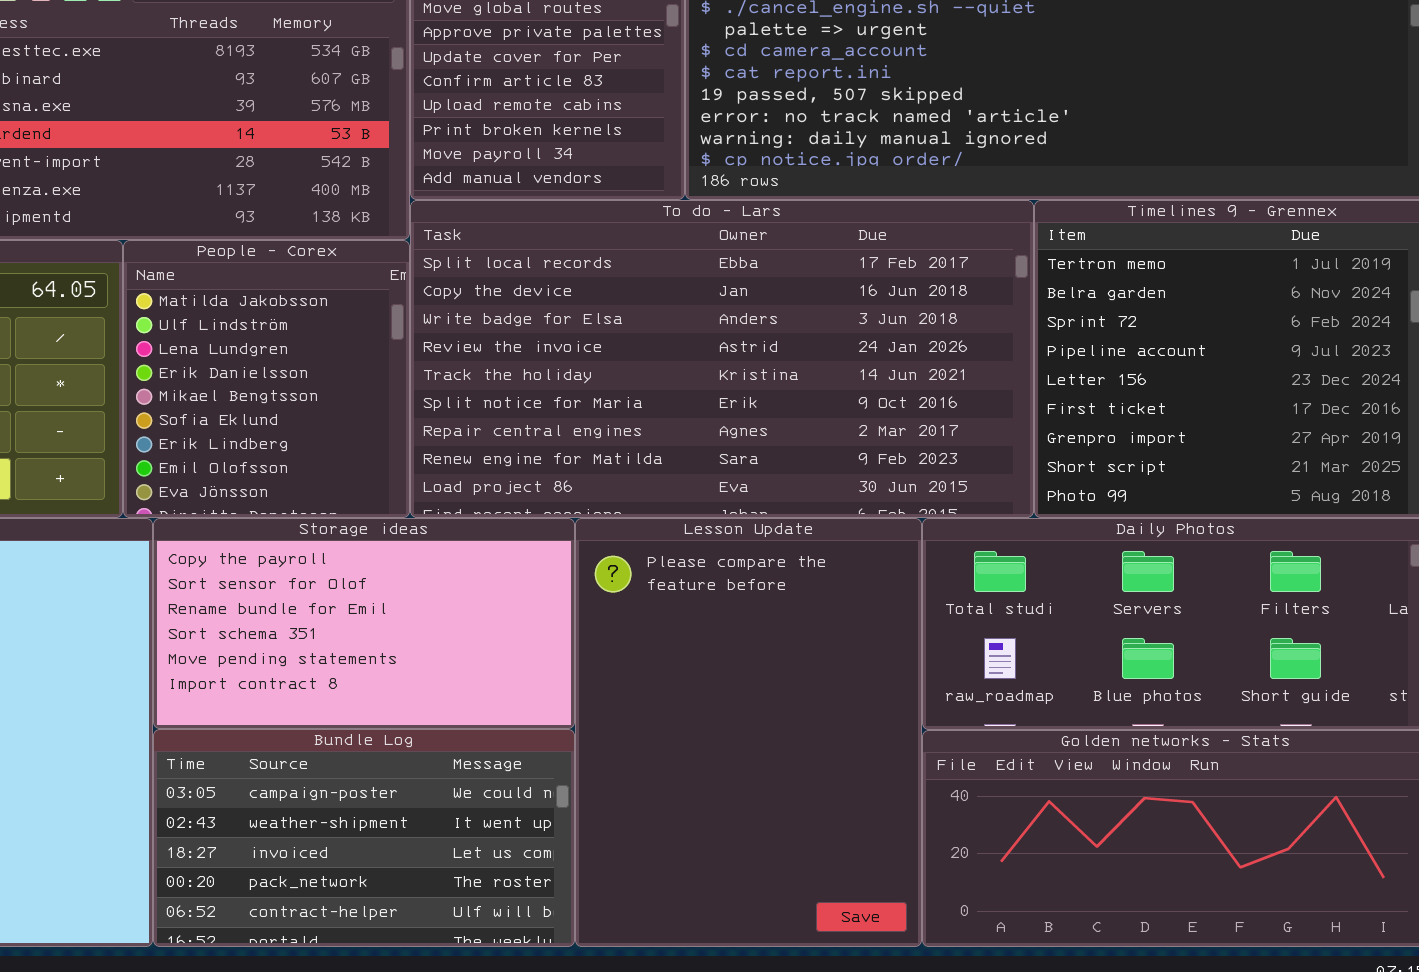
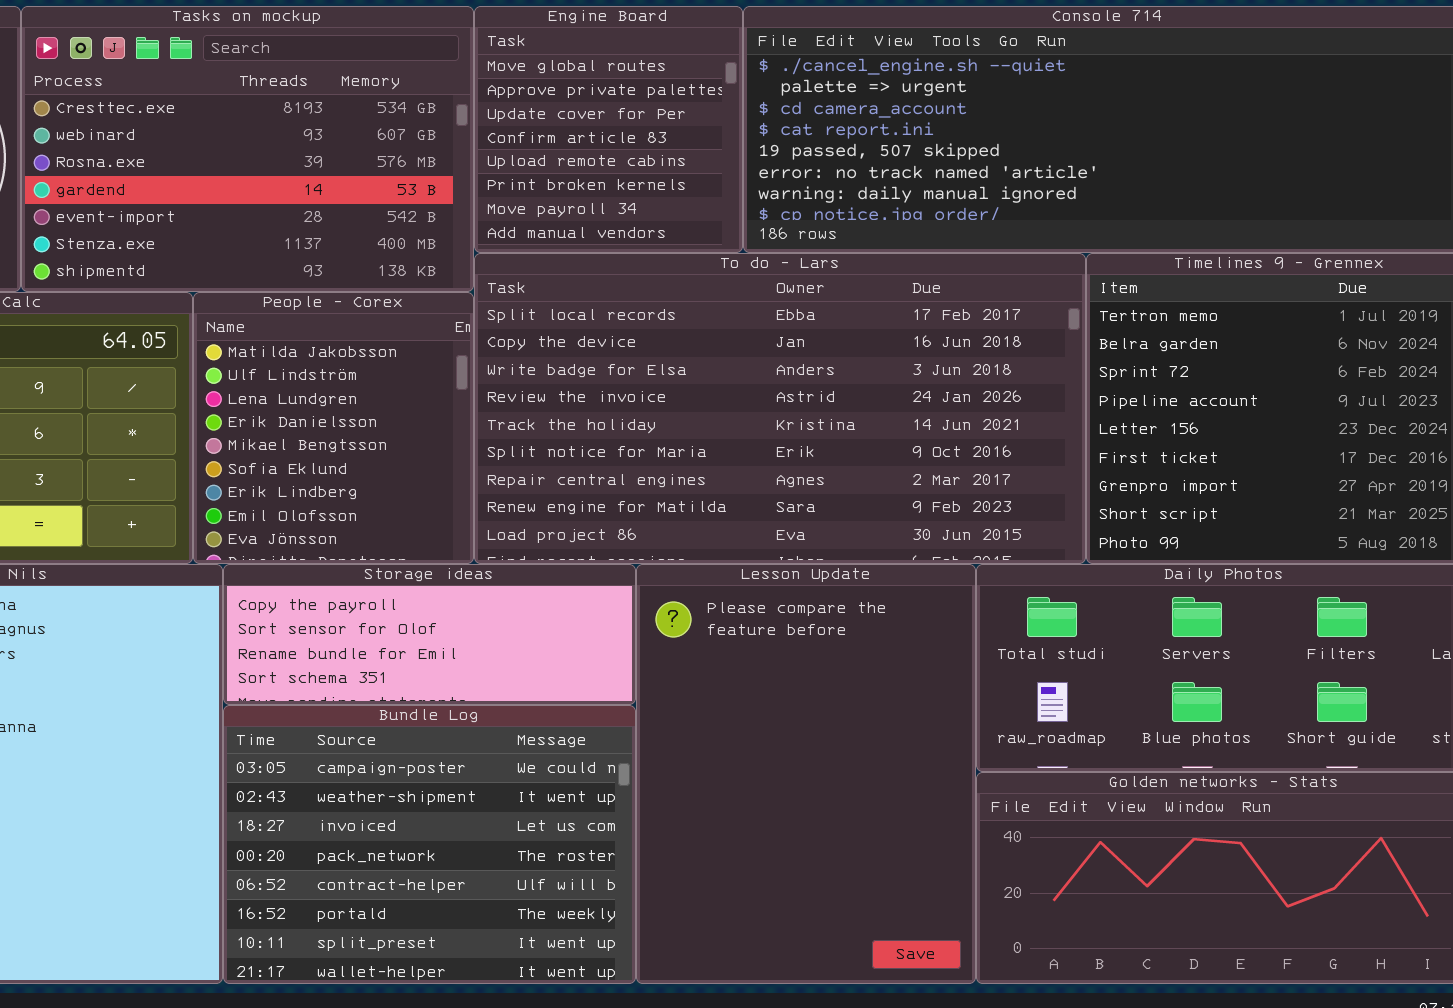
Storage ideas: [153,518,575,729] -> [223,564,636,705], resized
Bundle Log: [153,729,575,947] -> [223,705,636,984], resized

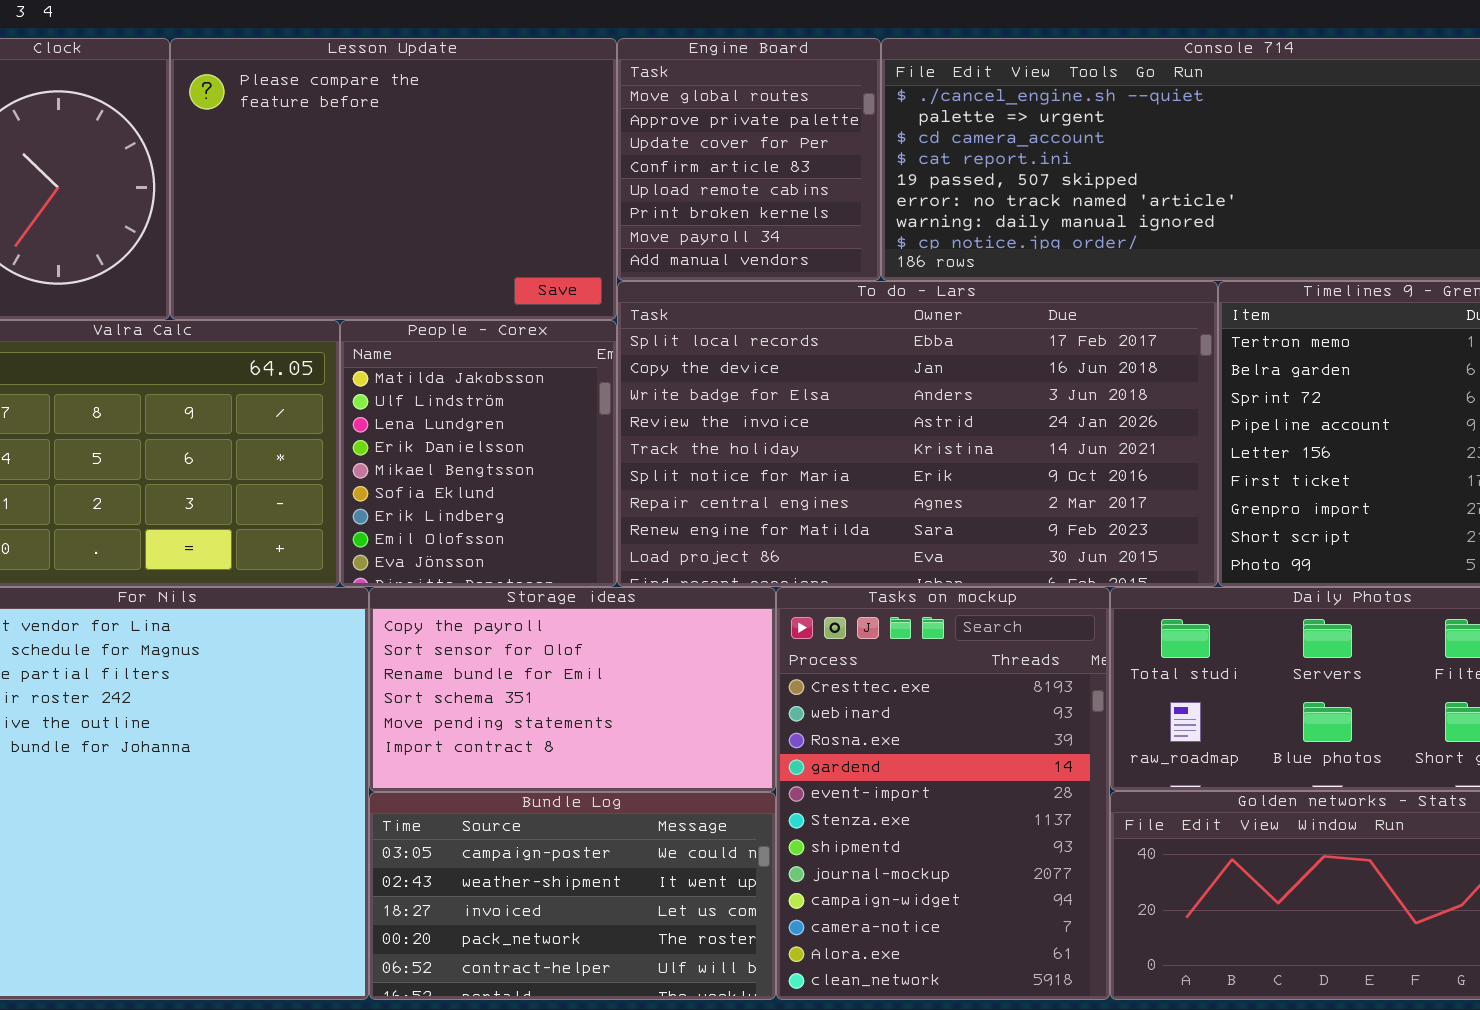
Tasks on mockup: [21,6,474,292] -> [776,587,1110,1000], moved, resized
Storage ideas: [223,564,636,705] -> [369,587,776,792], resized
Lesson Update: [636,564,976,984] -> [170,38,617,320], moved, resized
Bundle Log: [223,705,636,984] -> [369,792,776,1000], resized

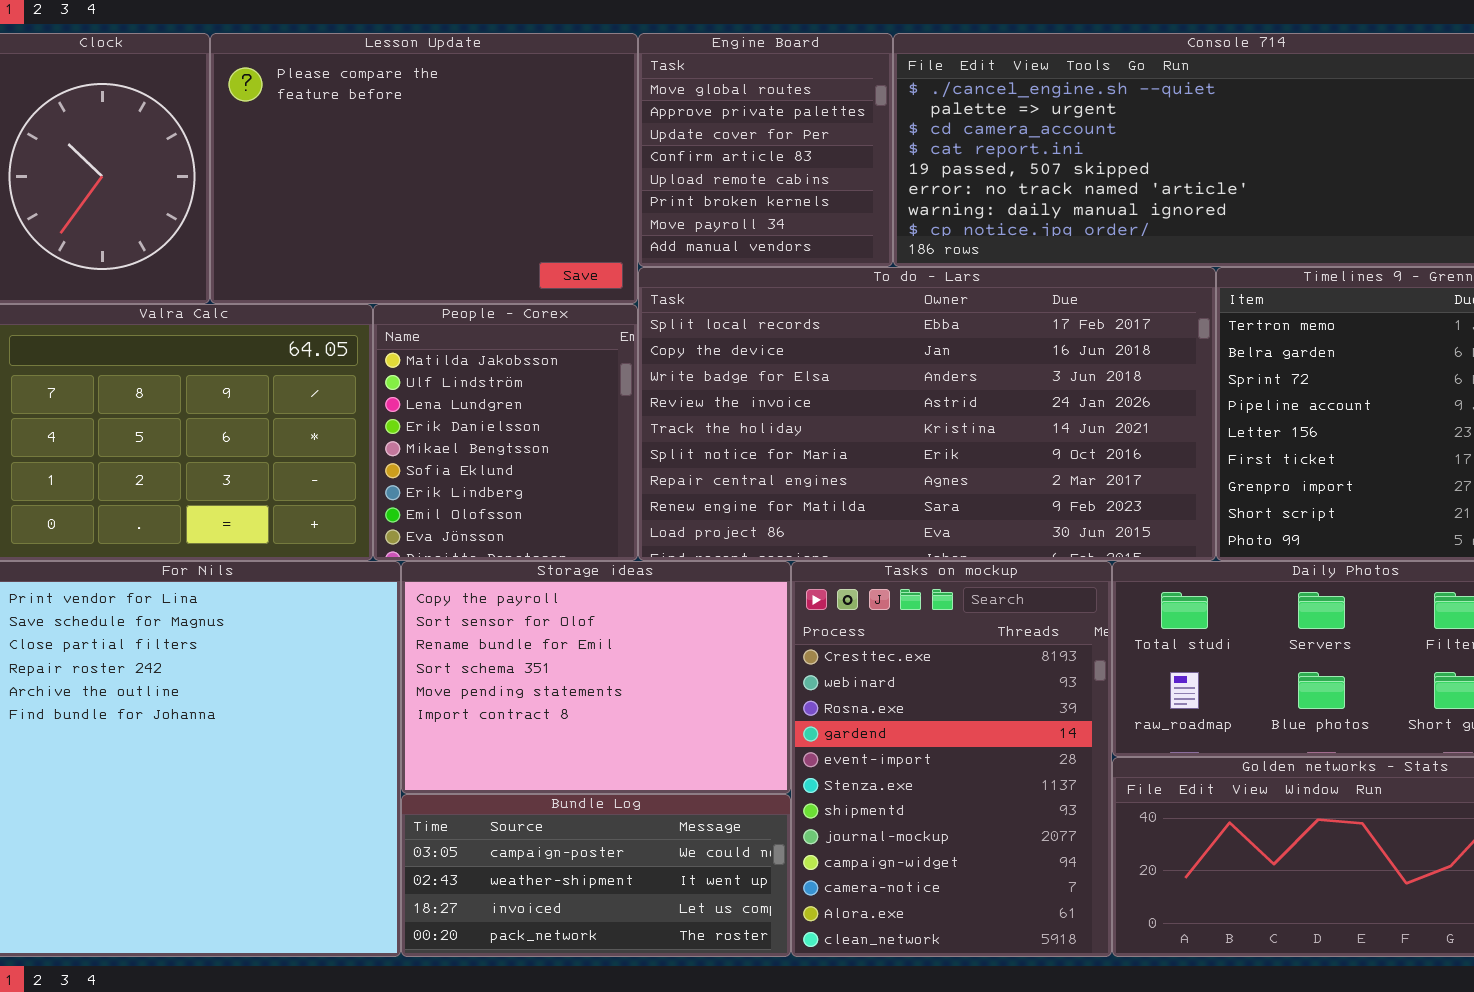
Storage ideas: [369,587,776,792] -> [401,561,791,794], resized
Bundle Log: [369,792,776,1000] -> [401,794,791,957], resized

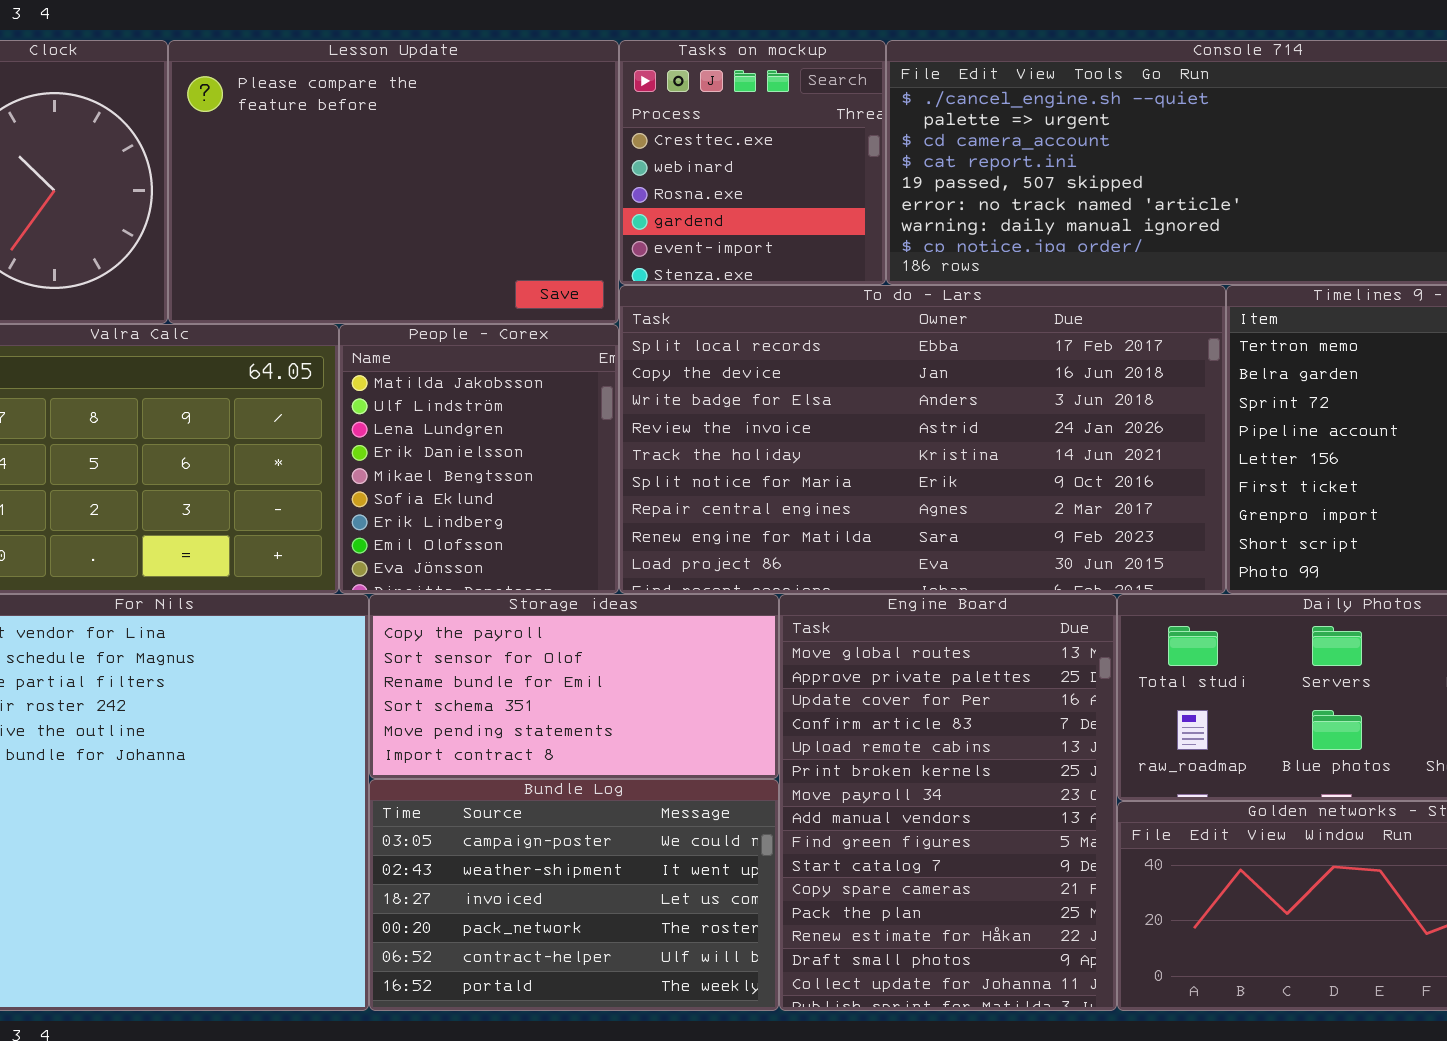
Engine Board: [638,33,893,267] -> [779,594,1117,1011], moved, resized
Storage ideas: [401,561,791,794] -> [369,594,779,779], resized
Tasks on mockup: [791,561,1112,957] -> [619,40,886,285], moved, resized
Bundle Log: [401,794,791,957] -> [369,779,779,1011], resized

